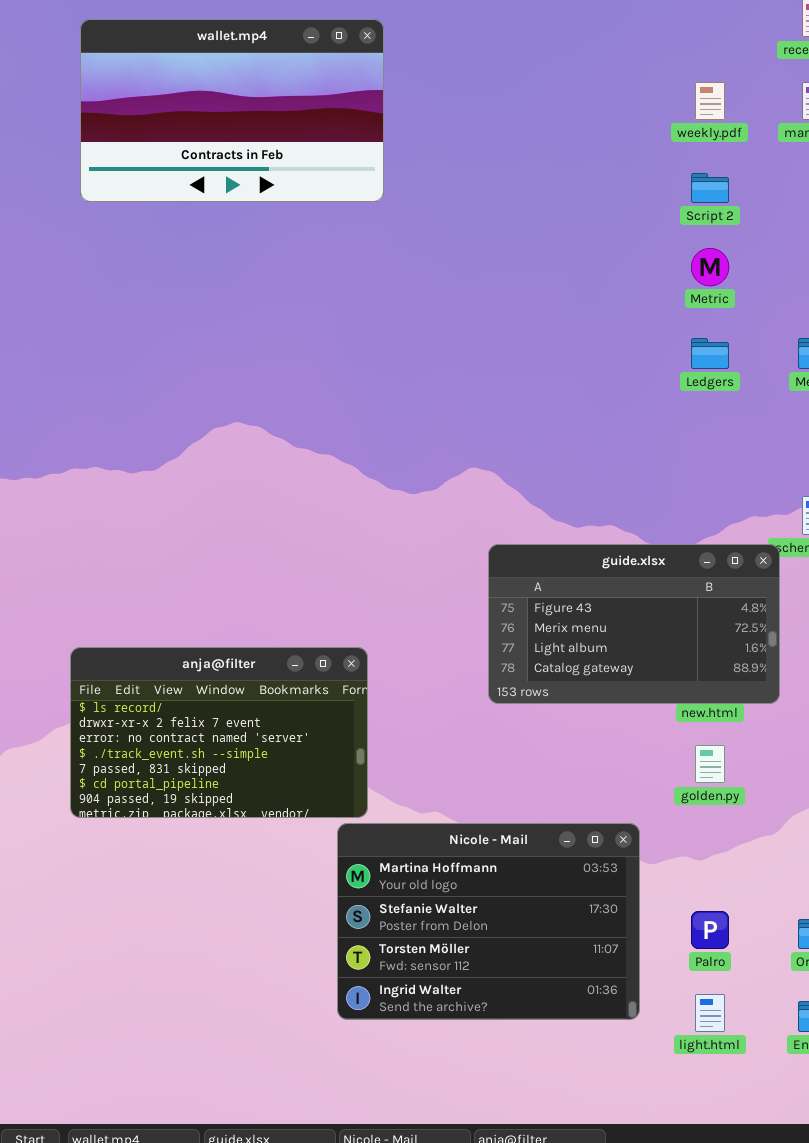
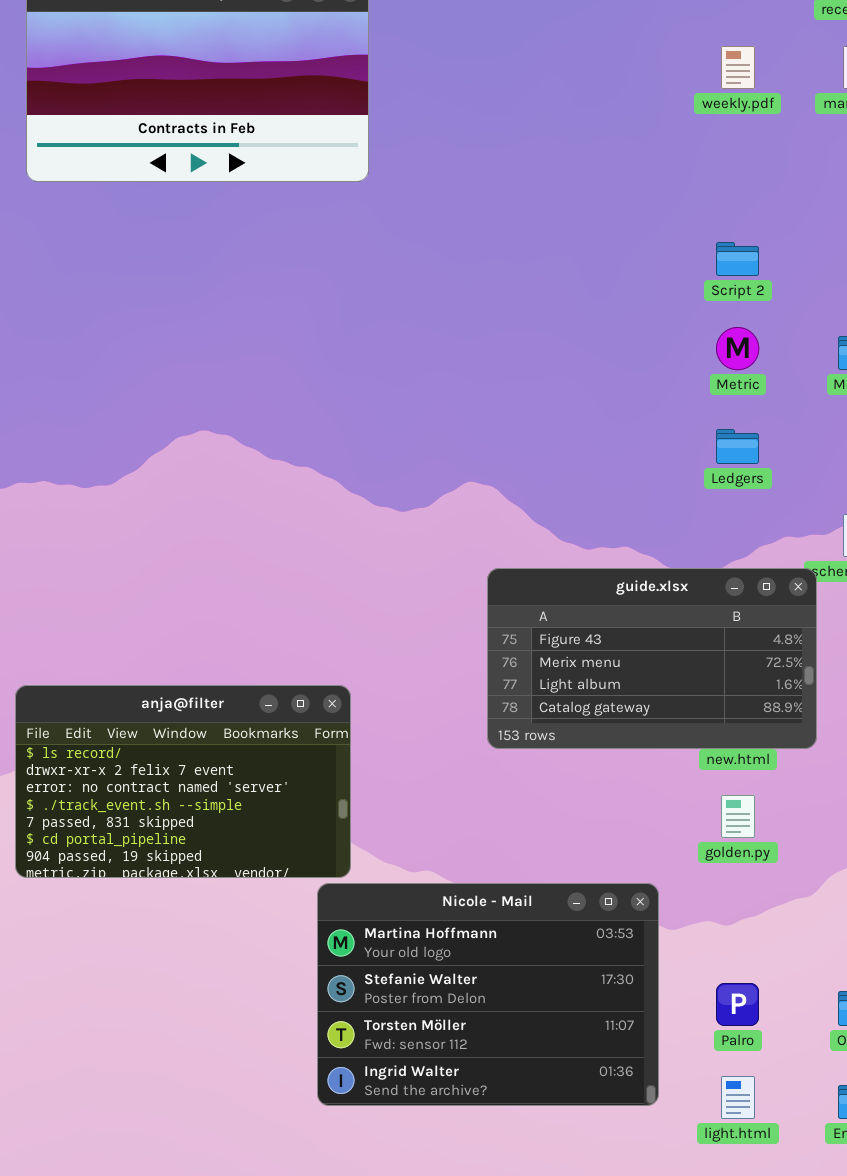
Script 2: [691,173,729,203] -> [716,242,759,276], moved
Metric: [691,248,729,286] -> [716,327,759,370], moved
Ledgers: [691,338,729,369] -> [716,429,759,464], moved

